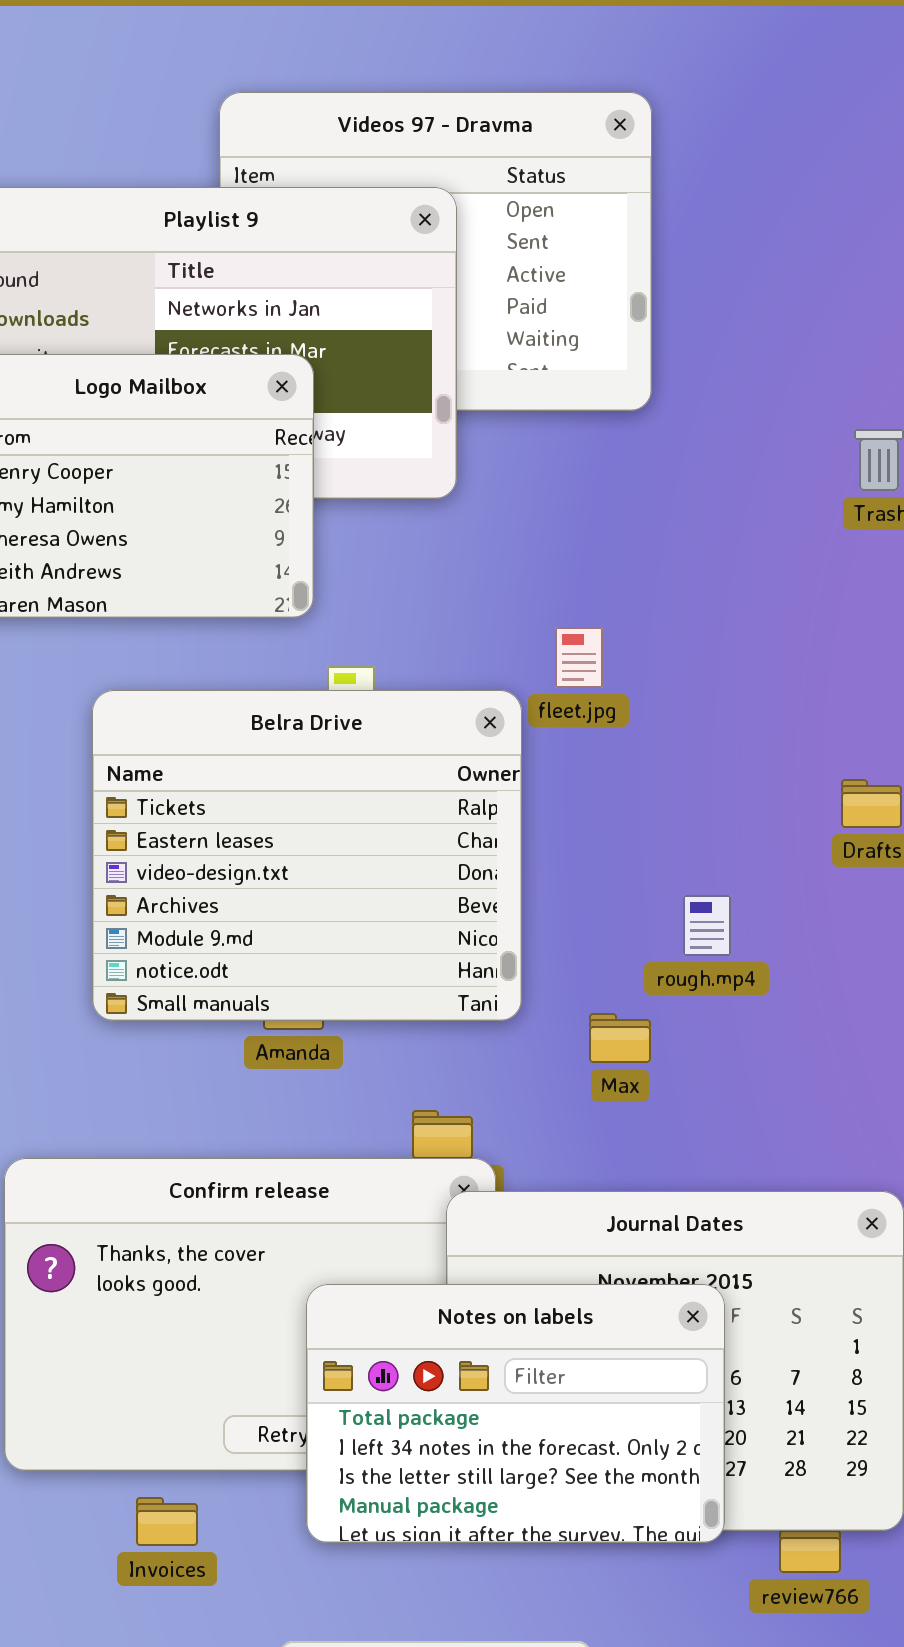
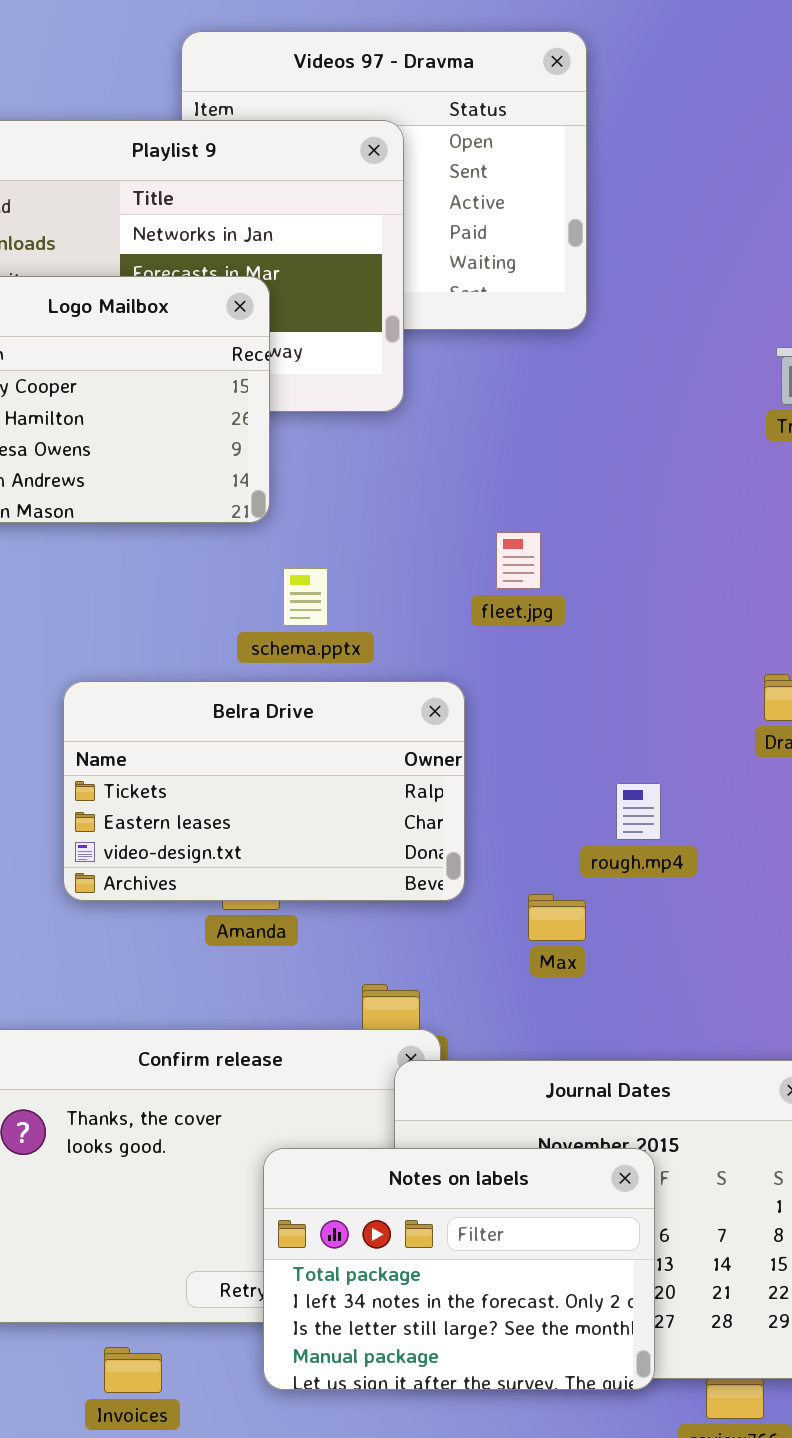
Belra Drive: [92,690,522,1021] -> [63,681,465,901], resized

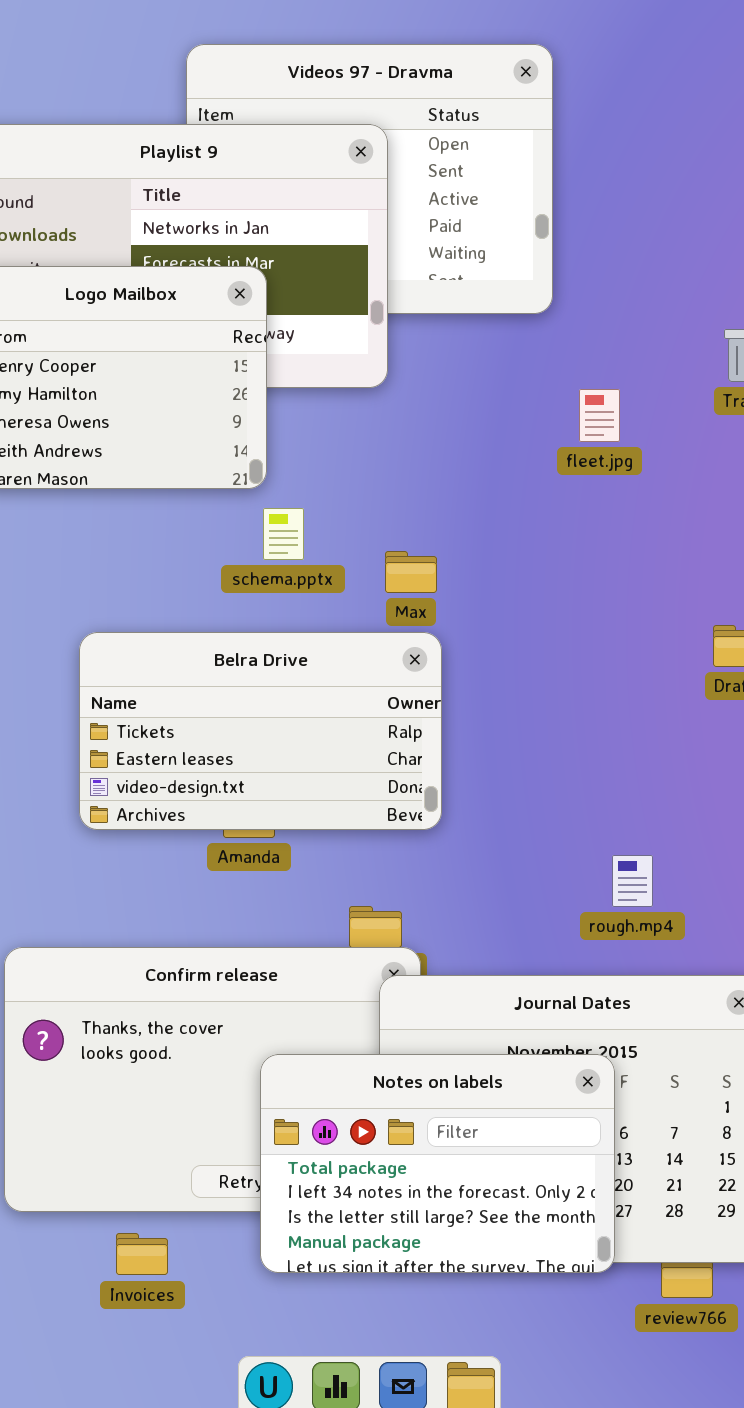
fleet.jpg: [496,532,541,589] -> [579,389,620,442], moved
schema.pptx: [283,568,328,626] -> [263,508,304,560], moved
rough.mp4: [616,783,661,840] -> [612,855,653,907], moved
Max: [528,894,586,941] -> [385,551,437,593], moved

